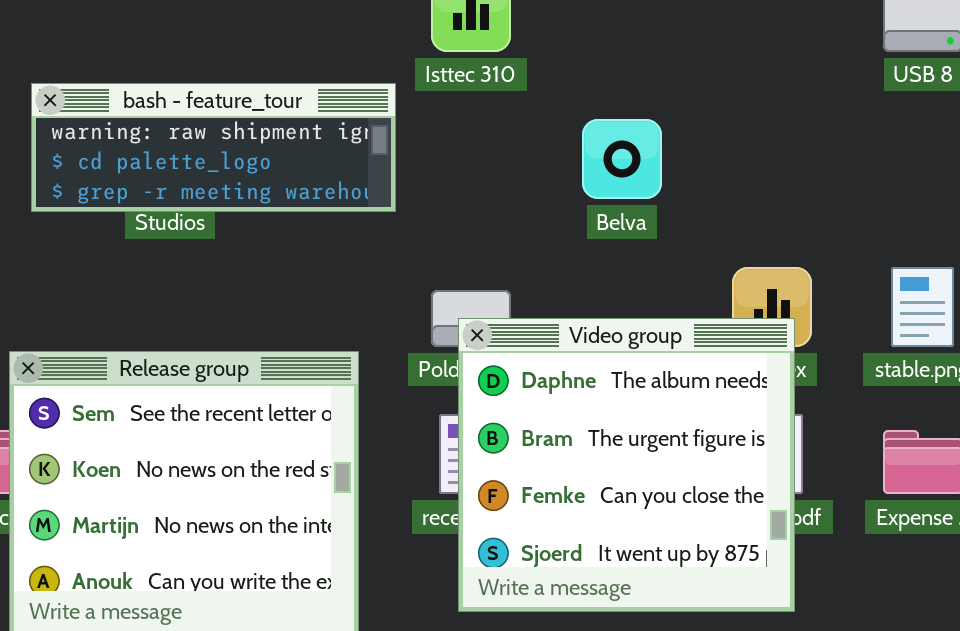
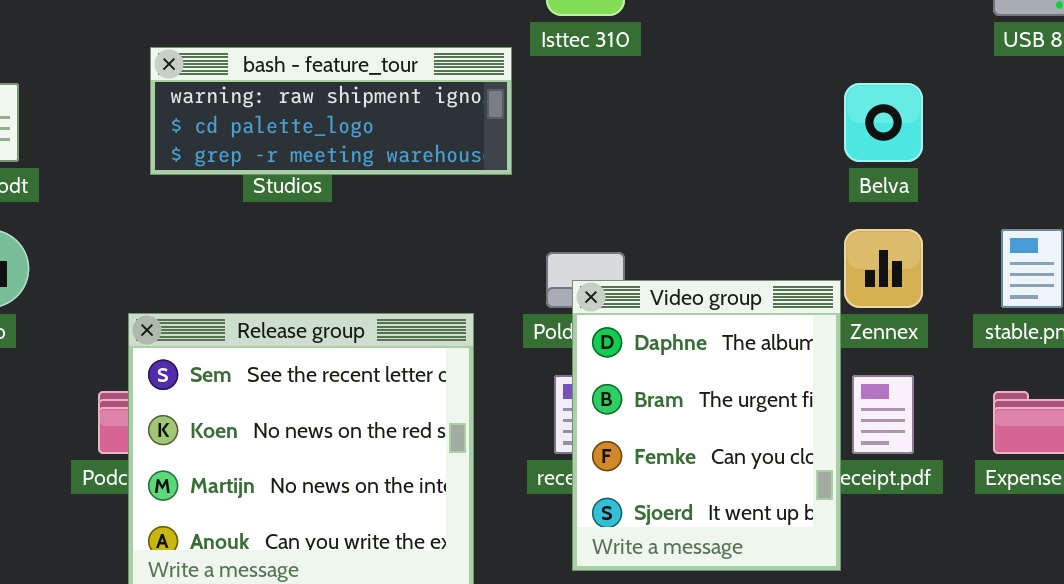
Belva: [582,119,662,199] -> [844,83,923,162], moved
Video group: [458,318,795,612] -> [572,280,841,571], resized

